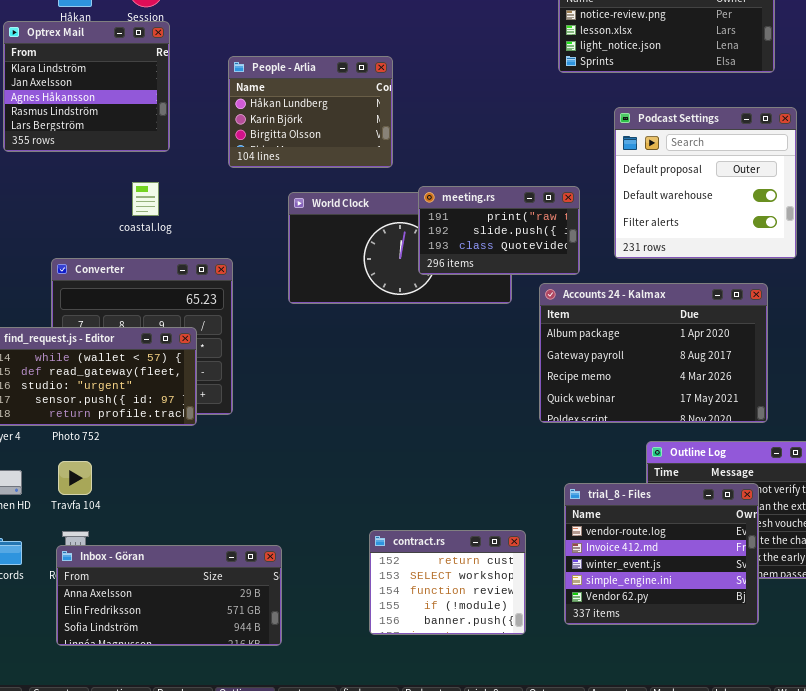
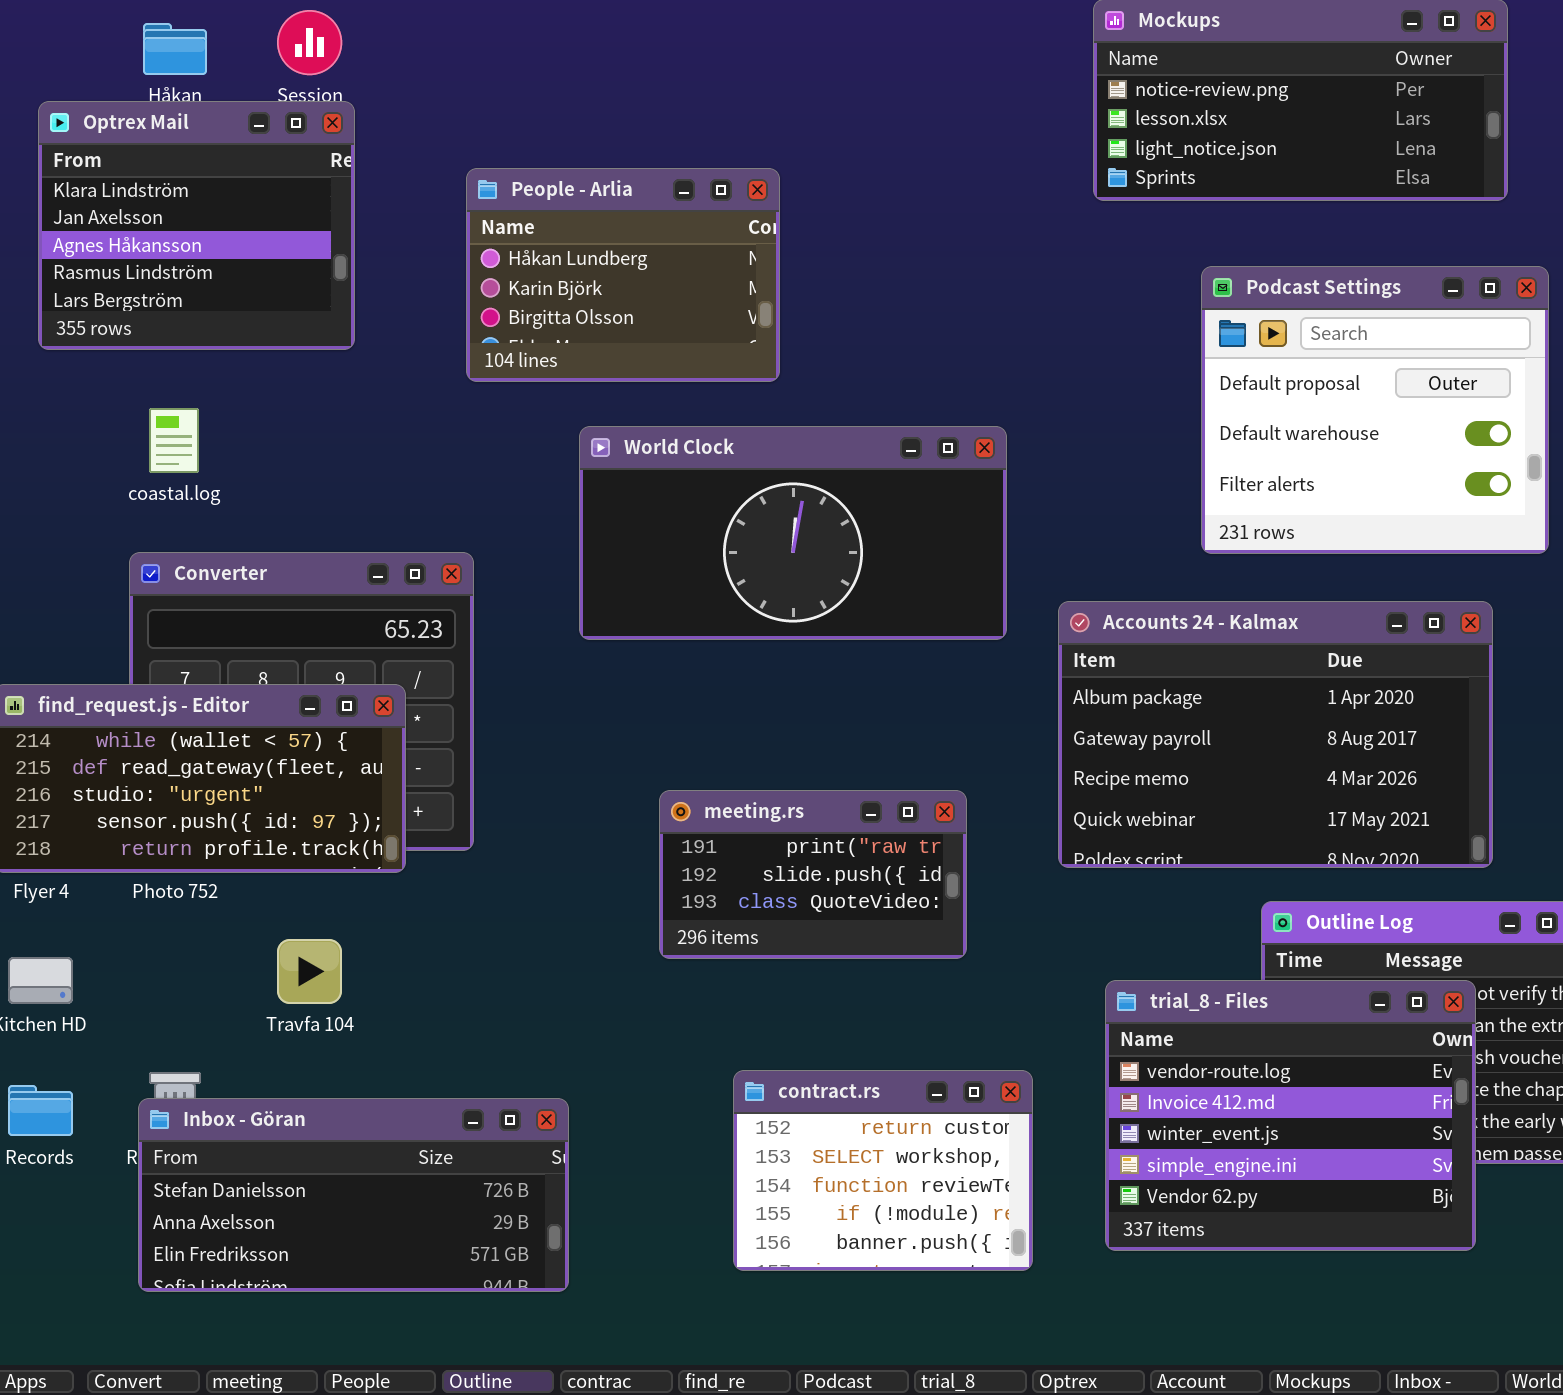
coastal.log: [132,182,159,216] -> [149,408,199,473], moved
meeting.rs: [418,186,580,275] -> [659,790,967,959], moved
Travfa 104: [58,461,92,495] -> [277,939,342,1004], moved
Inbox - Göran: [56,545,282,646] -> [138,1098,569,1292], scrolled up 1 row

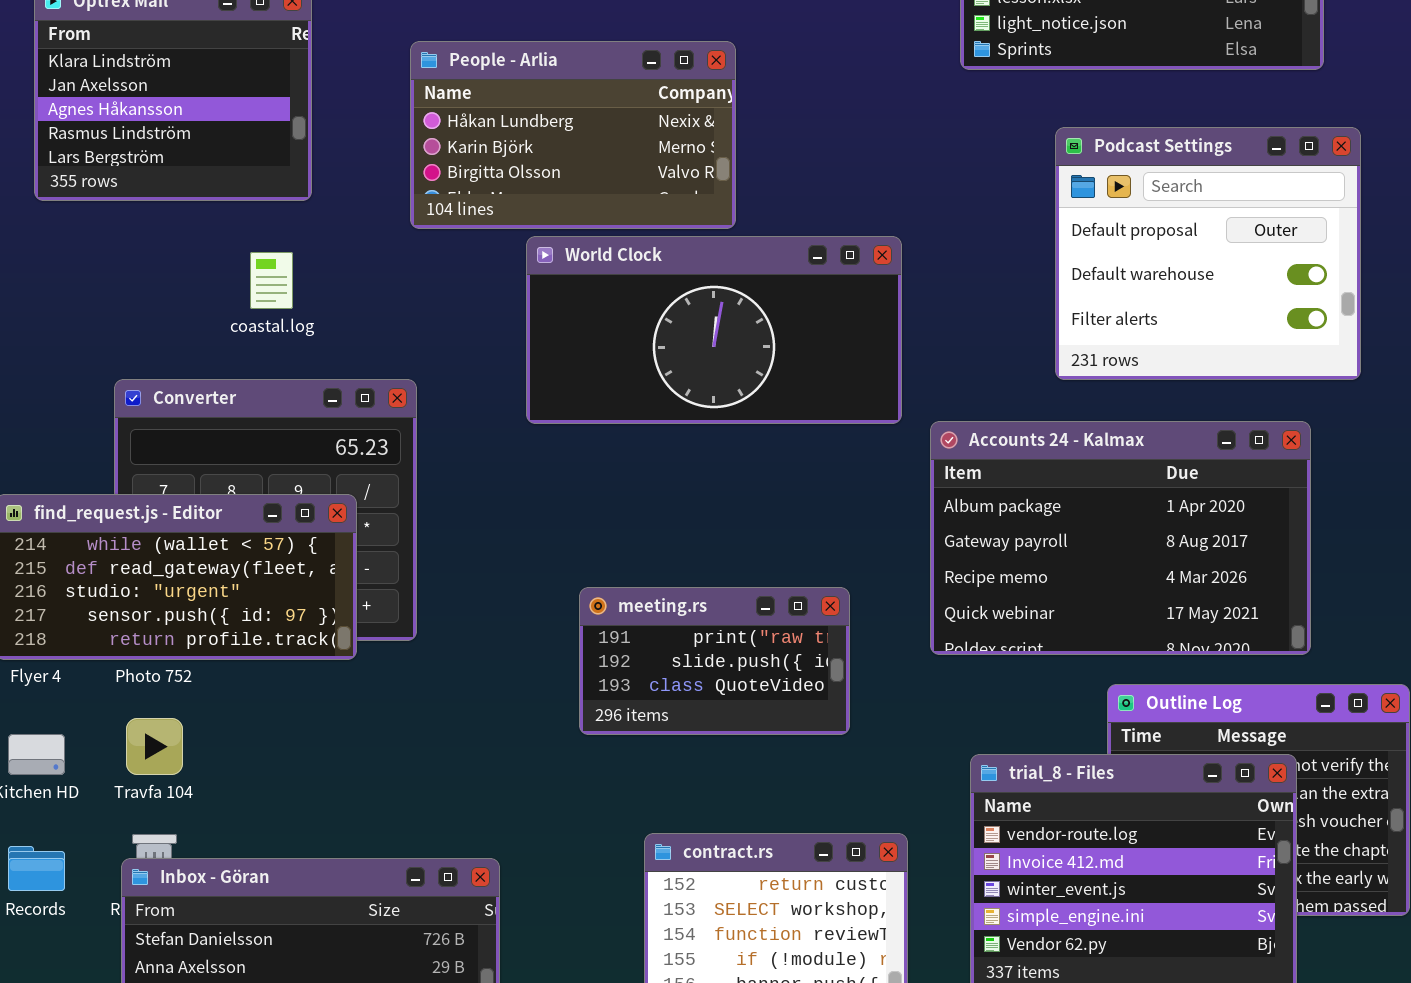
People - Arlia: [466,168,780,382] -> [410,41,736,229], resized
coastal.log: [149,408,199,473] -> [250,252,293,309], moved
World Clock: [579,426,1007,640] -> [526,236,902,424], moved
Travfa 104: [277,939,342,1004] -> [126,718,183,775], moved

